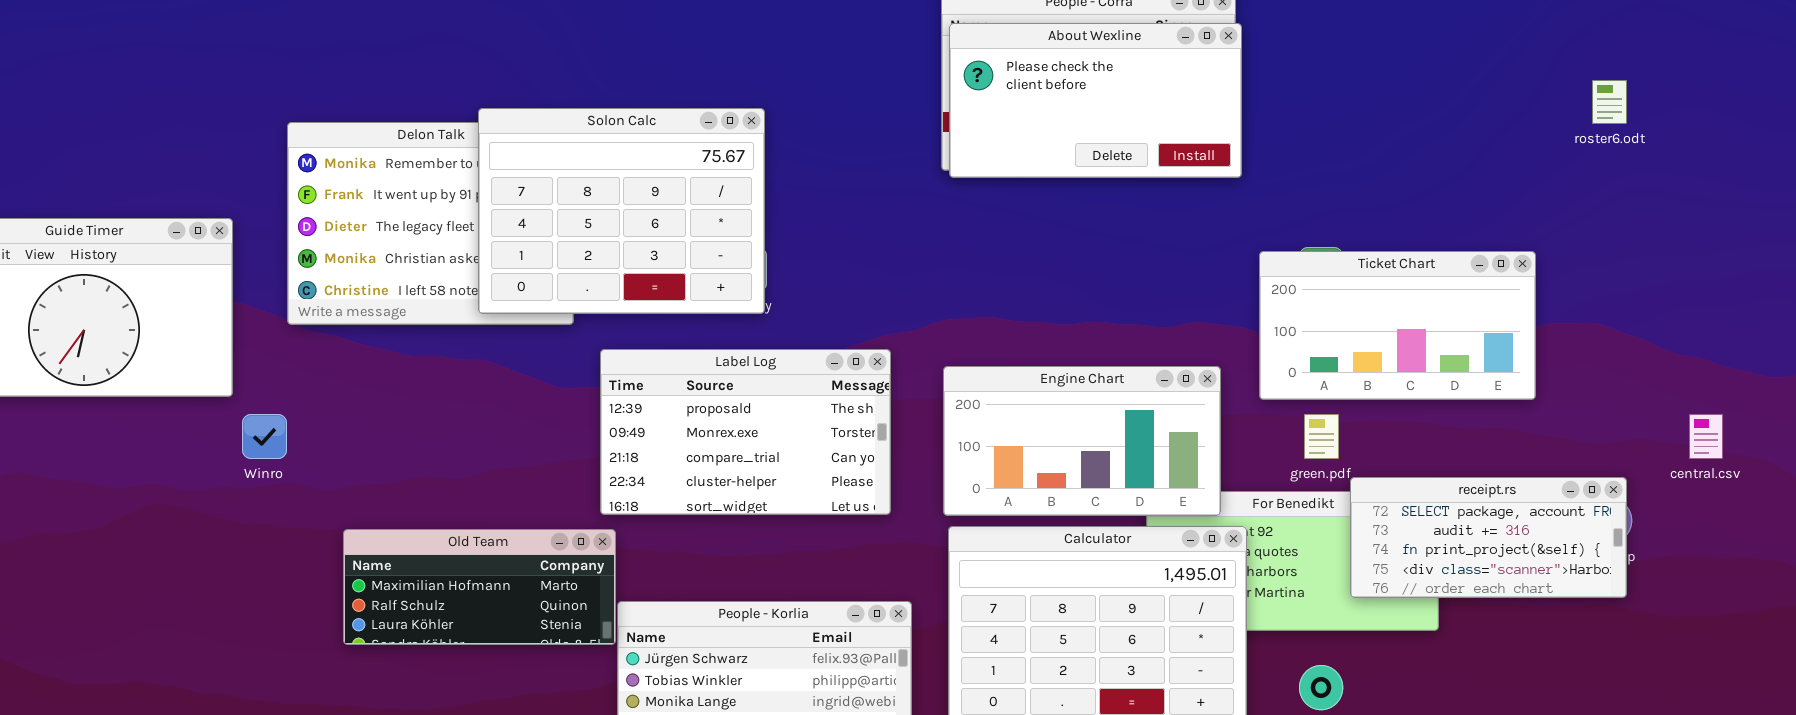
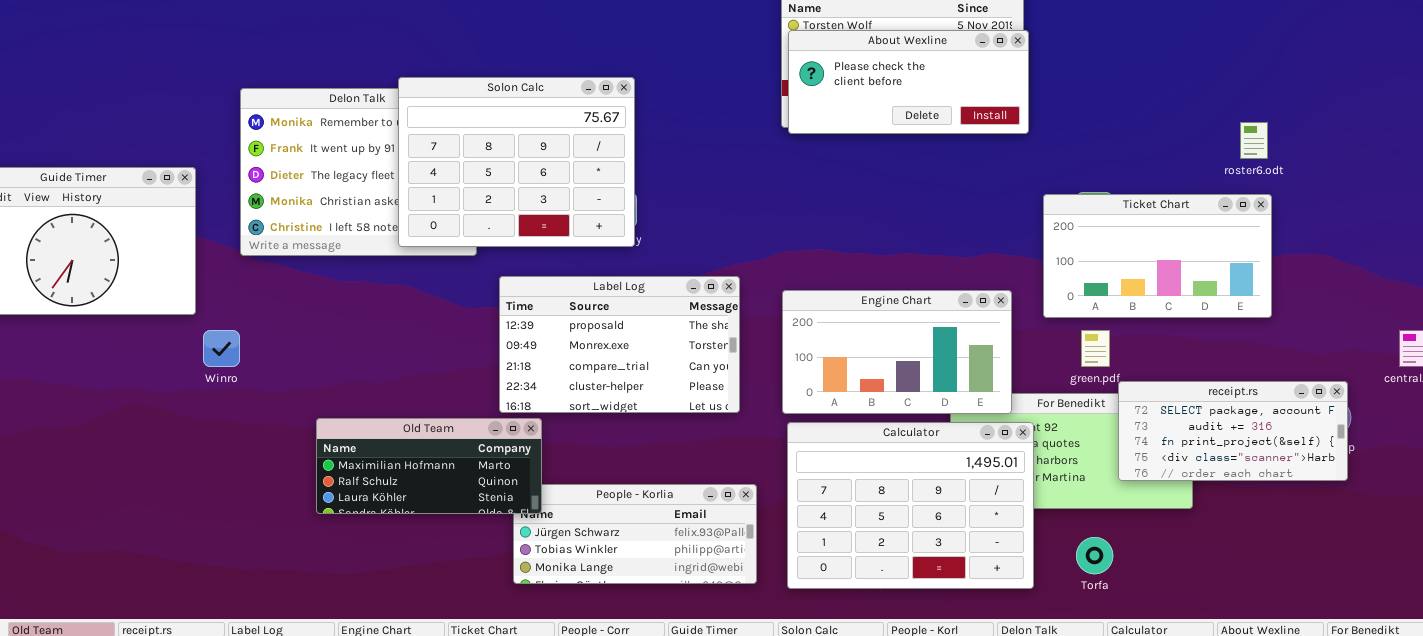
About Wexline: [949,23,1242,178] -> [788,30,1029,134], resized
roster6.odt: [1592,80,1627,124] -> [1240,122,1268,159], moved
Old Team: [343,529,616,645] -> [316,418,542,514], moved

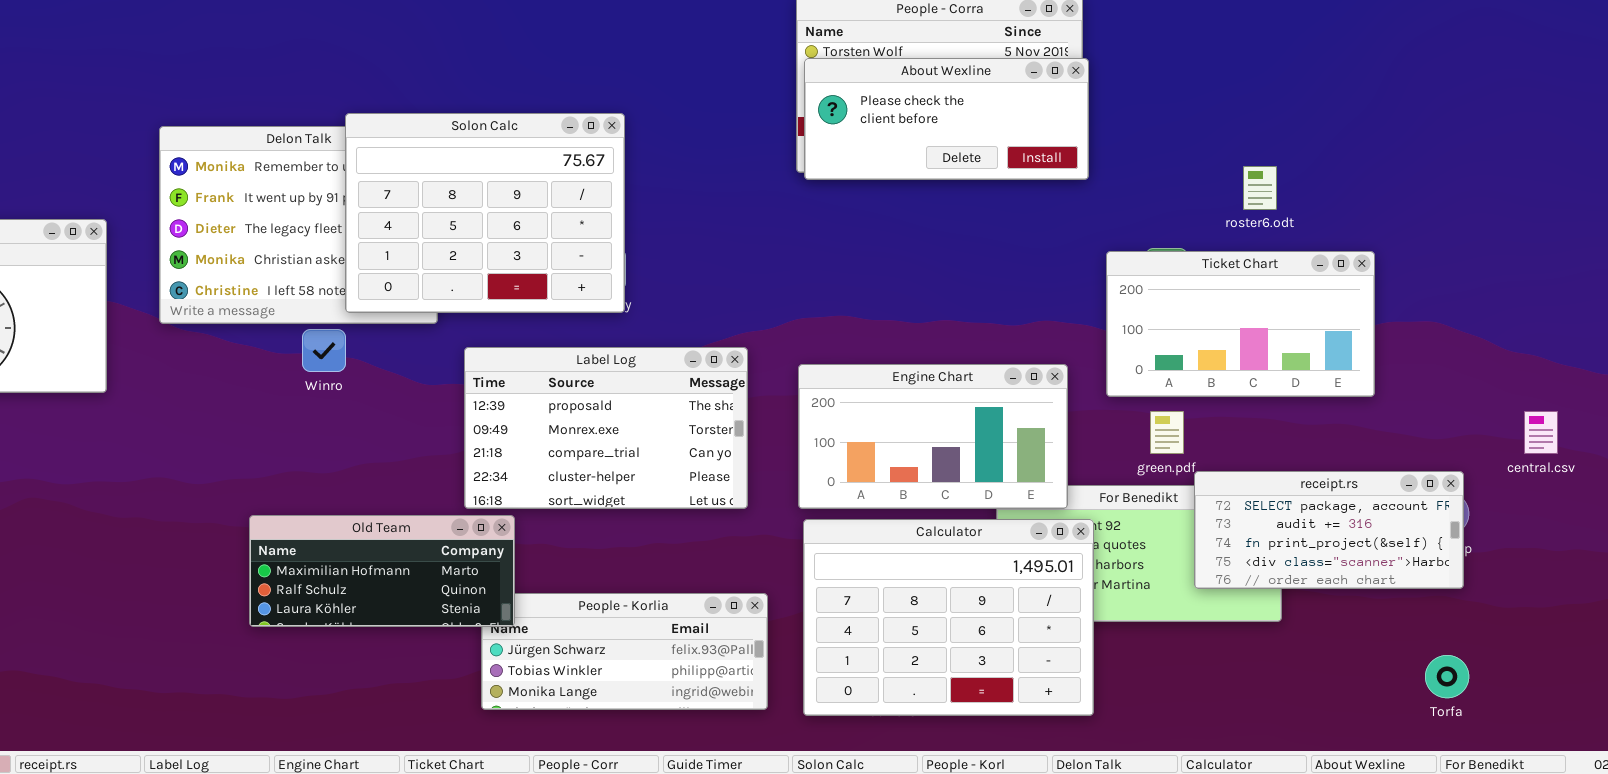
roster6.odt: [1240,122,1268,159] -> [1243,166,1277,210], moved
Winro: [203,330,240,367] -> [302,329,346,372], moved
Torfa: [1076,537,1113,574] -> [1425,655,1469,698], moved

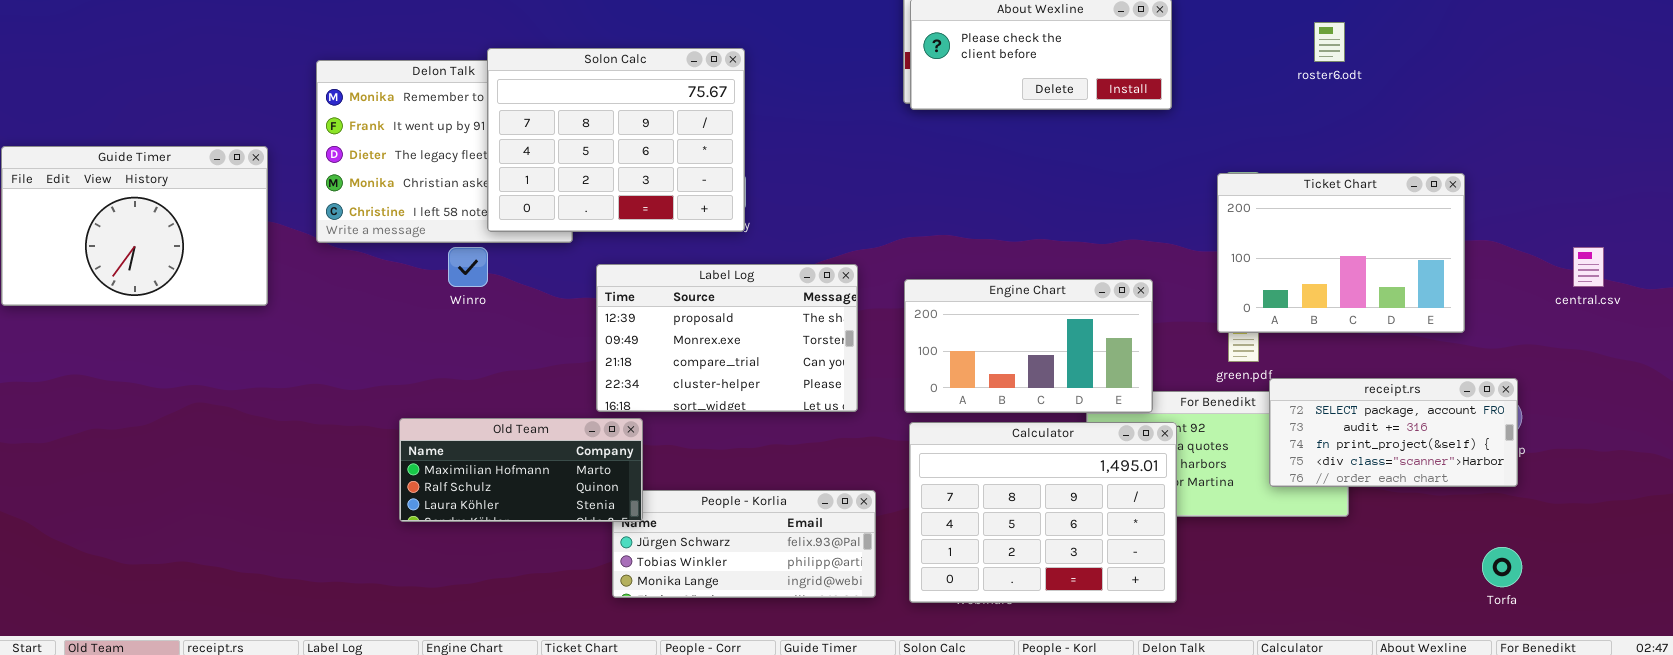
roster6.odt: [1243,166,1277,210] -> [1314,22,1345,62], moved
Ticket Chart: [1106,251,1375,397] -> [1217,173,1465,333], moved, resized
central.csv: [1524,411,1558,454] -> [1573,247,1604,287], moved

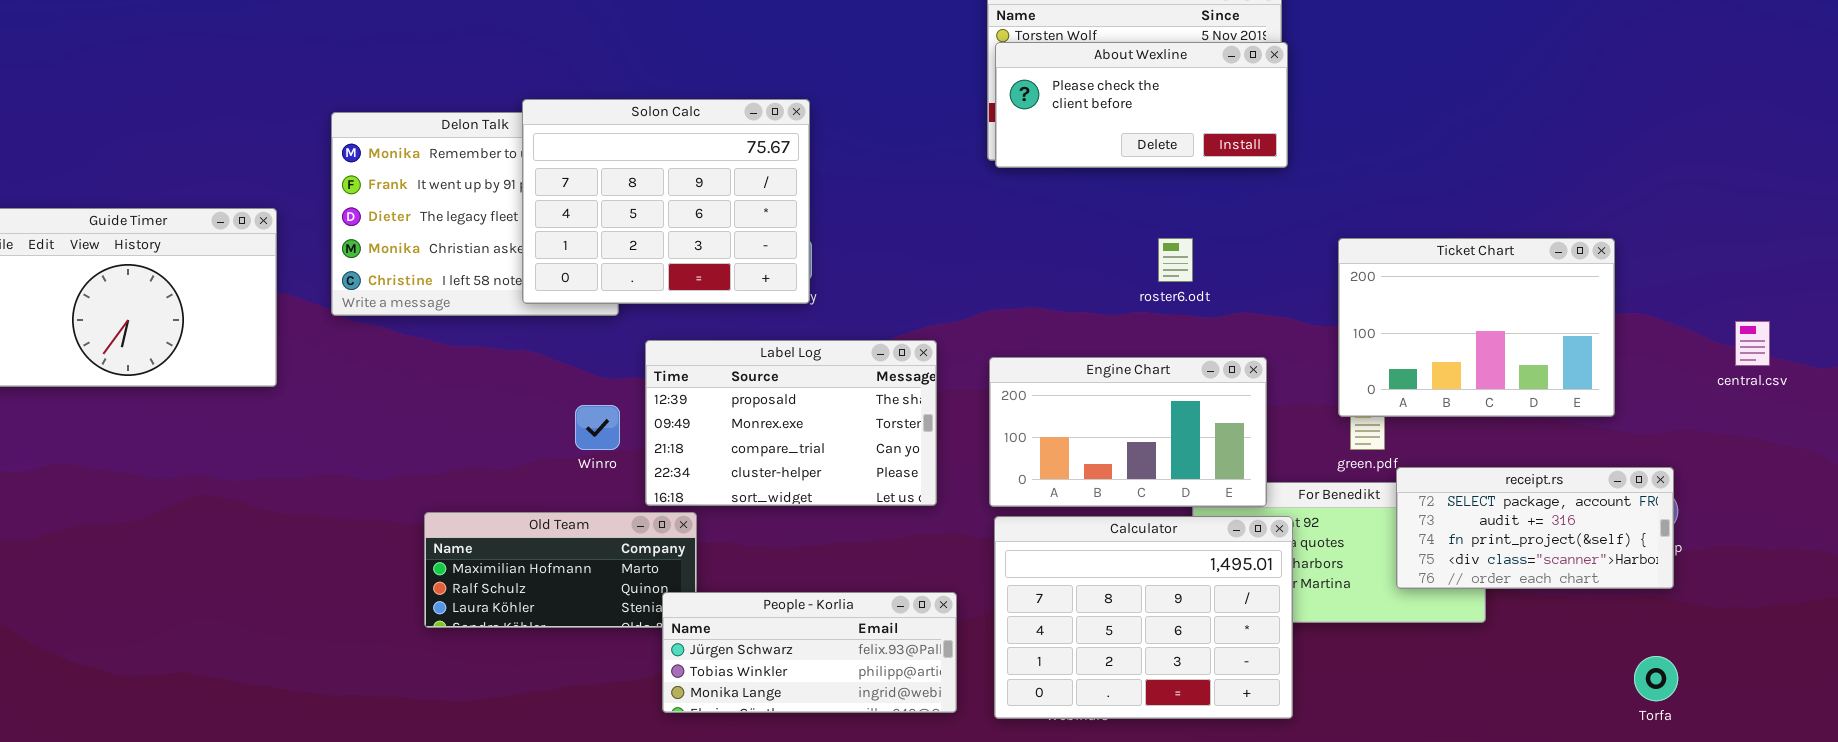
roster6.odt: [1314,22,1345,62] -> [1158,238,1193,282], moved
Winro: [448,247,488,287] -> [575,405,620,450], moved
People - Korlia: [612,490,876,598] -> [662,592,957,713], raised

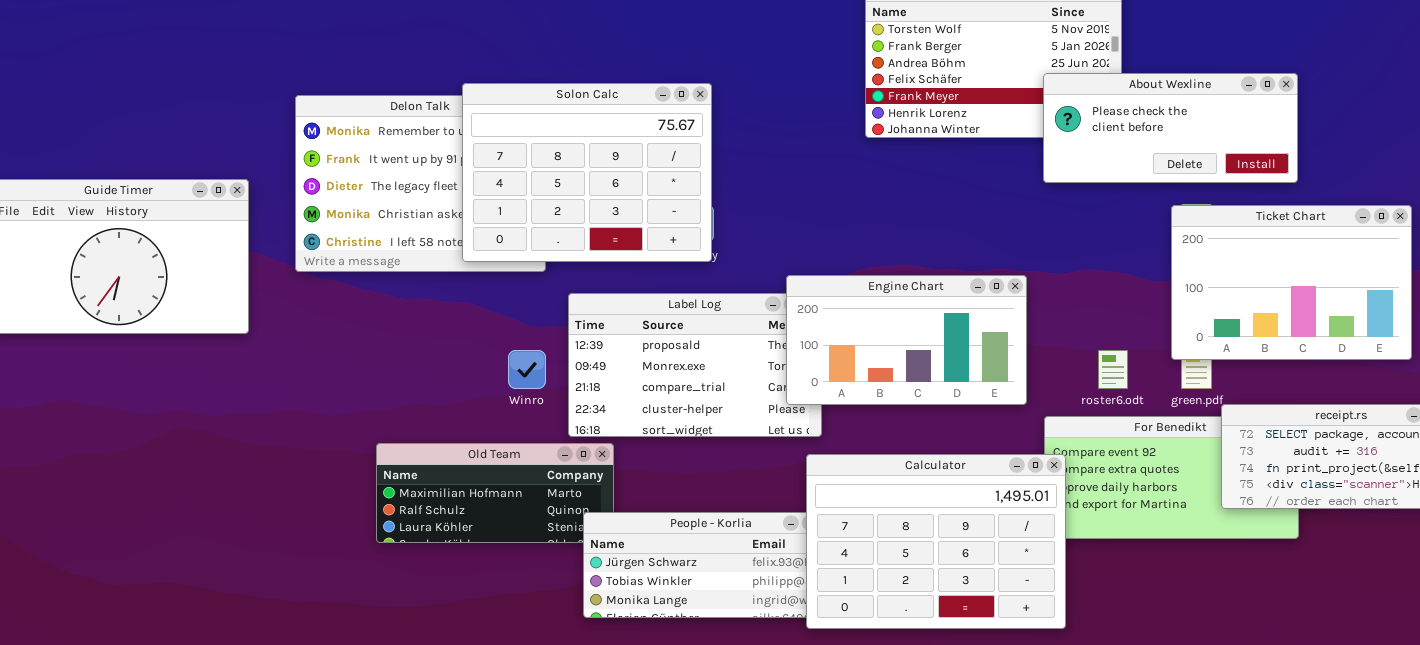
About Wexline: [995,42,1288,168] -> [1043,73,1298,183], moved
roster6.odt: [1158,238,1193,282] -> [1098,350,1128,389], moved
Engine Chart: [989,357,1267,507] -> [786,275,1027,405], moved
Calculator: [994,516,1293,719] -> [806,454,1066,629], moved

